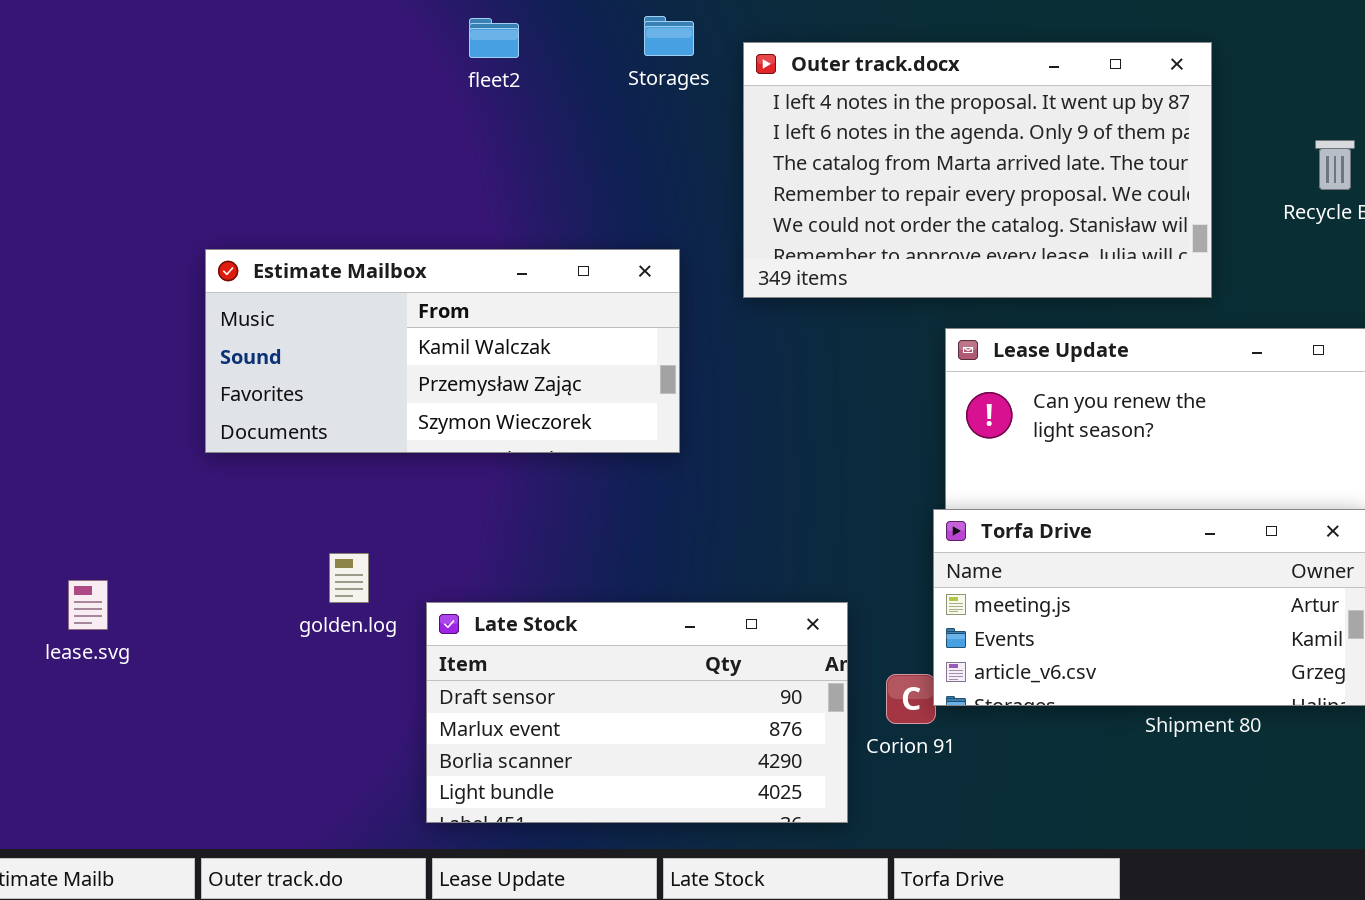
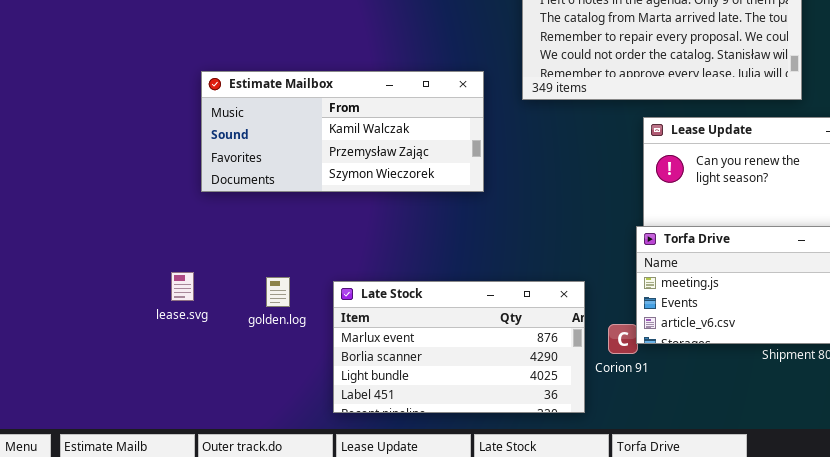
golden.log: [329,553,369,603] -> [266,277,290,307], moved
lease.svg: [68,580,108,630] -> [171,272,194,301], moved
Late Stock: [426,602,848,823] -> [333,281,585,413], scrolled down 1 row

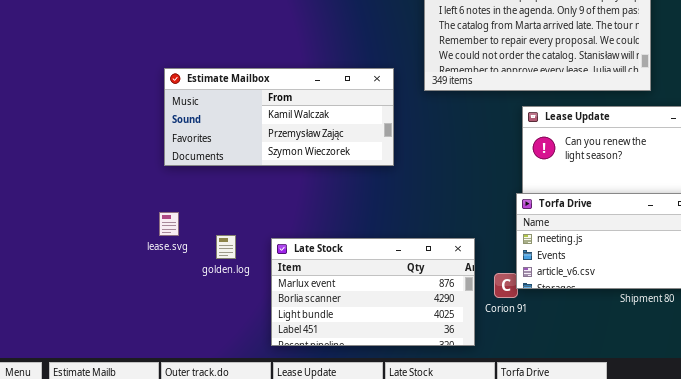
lease.svg: [171,272,194,301] -> [159,212,179,236], moved

